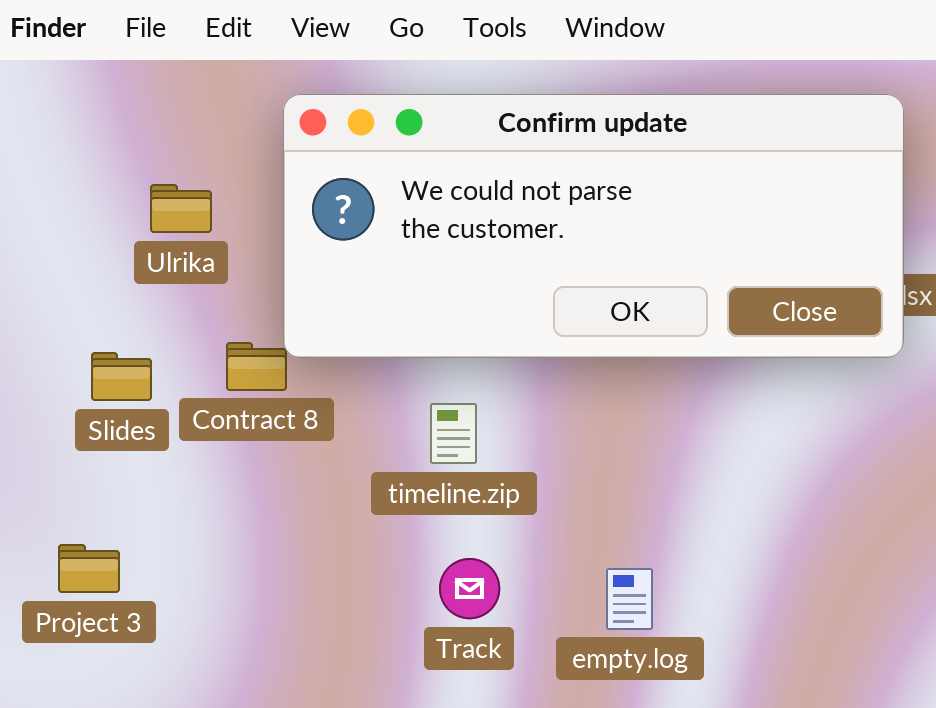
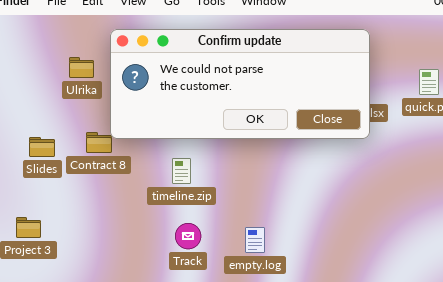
Ulrika: [150,184,212,233] -> [69,57,94,78], moved

